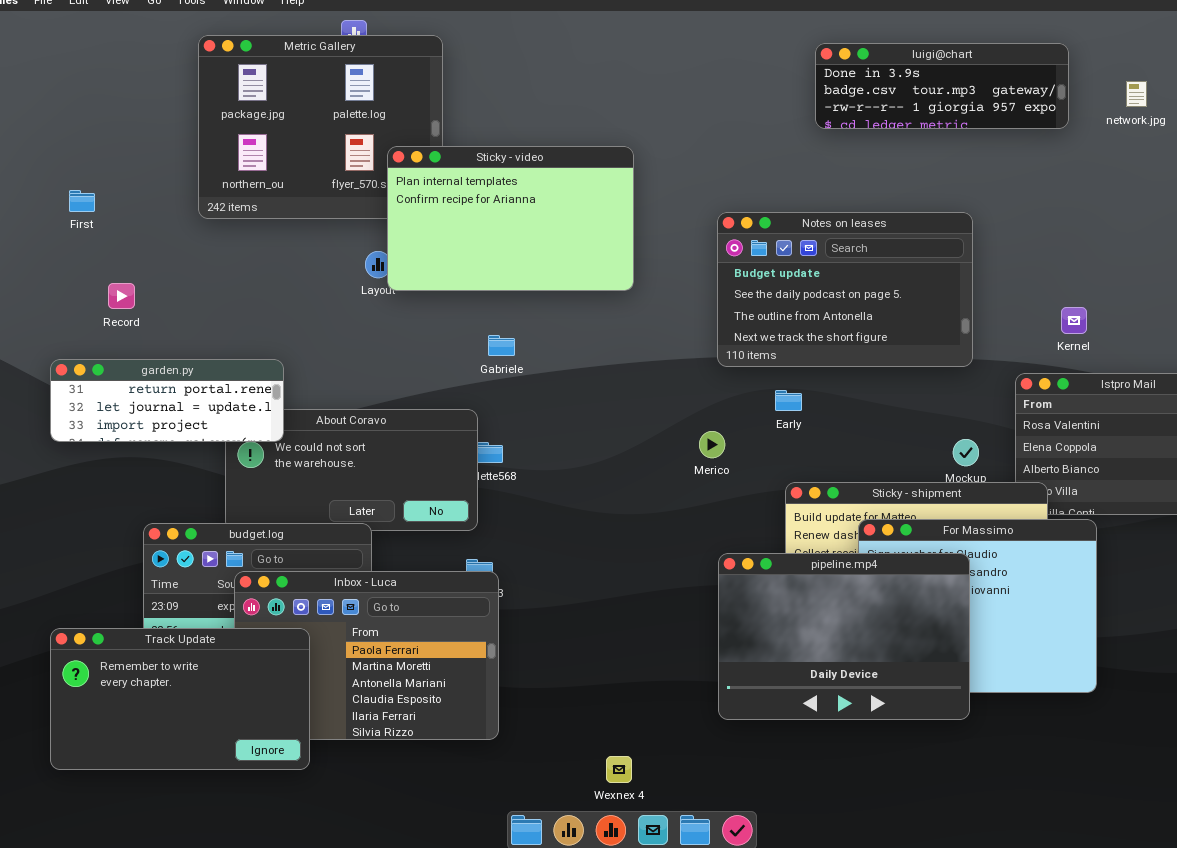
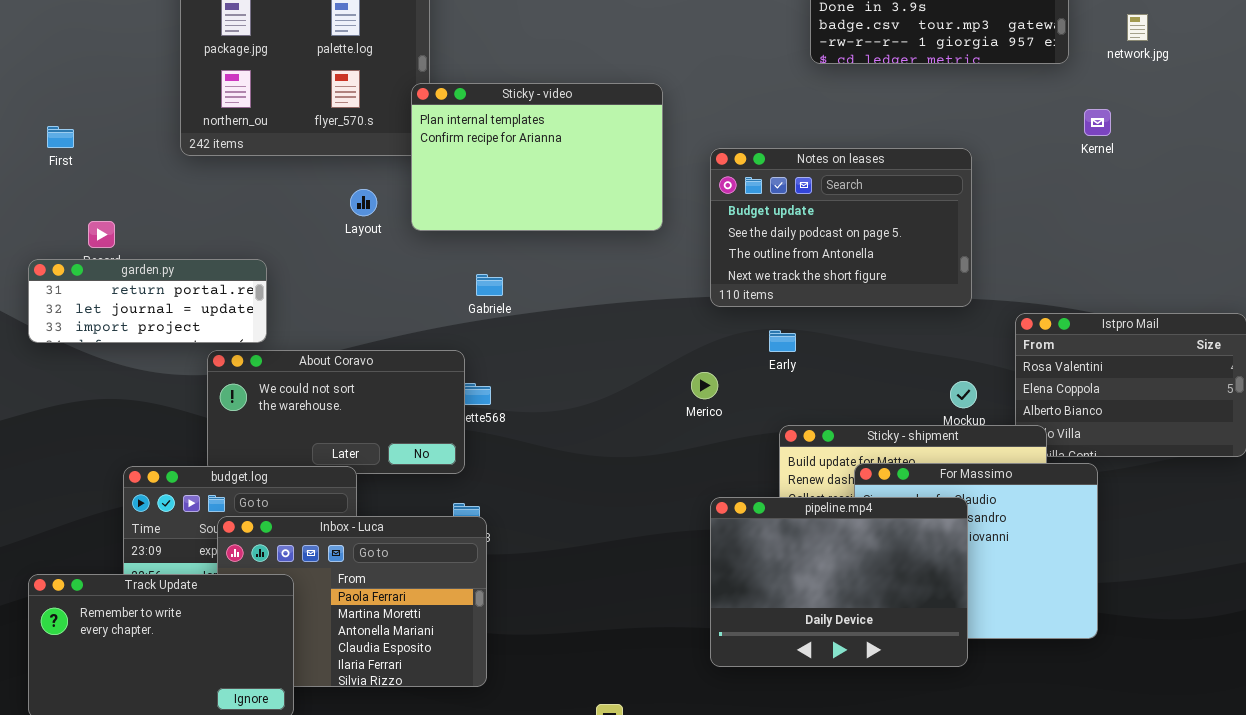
Sticky - video: [387,146,634,291] -> [411,83,663,231], moved
Kernel: [1061,307,1087,334] -> [1084,109,1111,136], moved
garden.py: [50,359,284,442] -> [28,259,267,343], moved

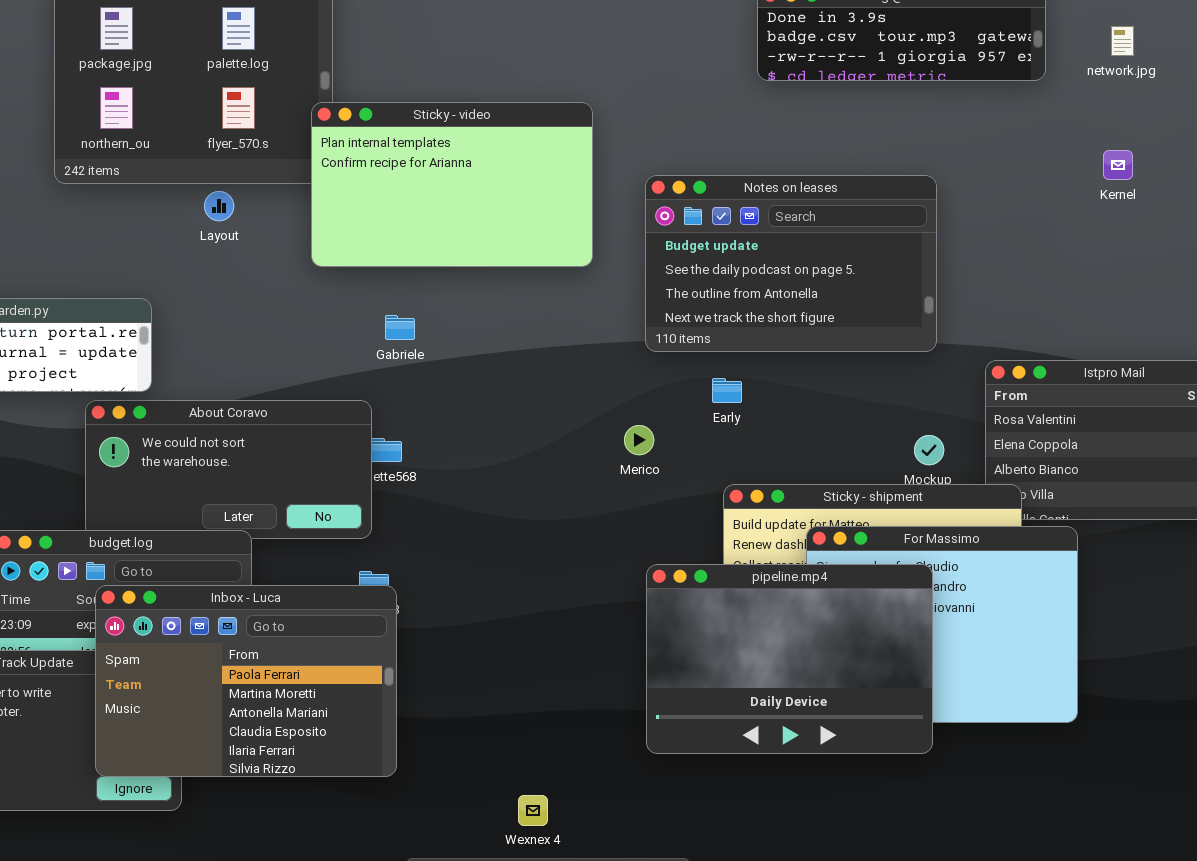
Kernel: [1084,109,1111,136] -> [1103,150,1133,180], moved
Layout: [350,189,377,216] -> [204,191,234,221], moved
Inbox - Luca: [217,516,487,687] -> [95,585,397,777], raised

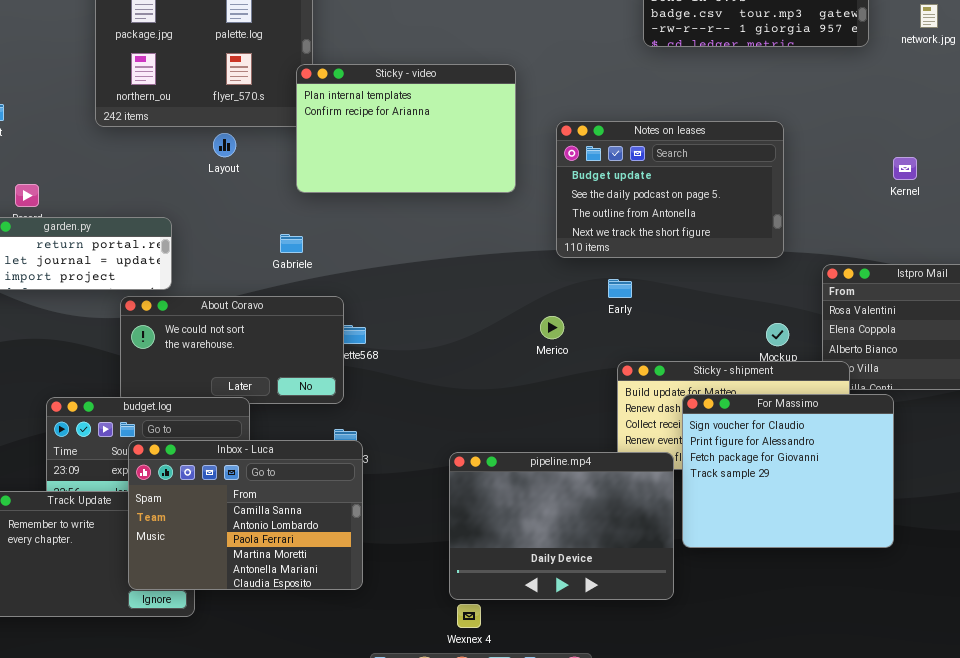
Kernel: [1103,150,1133,180] -> [893,157,917,180], moved
Gabriele: [385,315,415,340] -> [280,234,303,253], moved
pipeline.mp4: [646,564,933,754] -> [449,452,674,600], moved
Inbox - Luca: [95,585,397,777] -> [128,440,363,590], scrolled up 2 rows

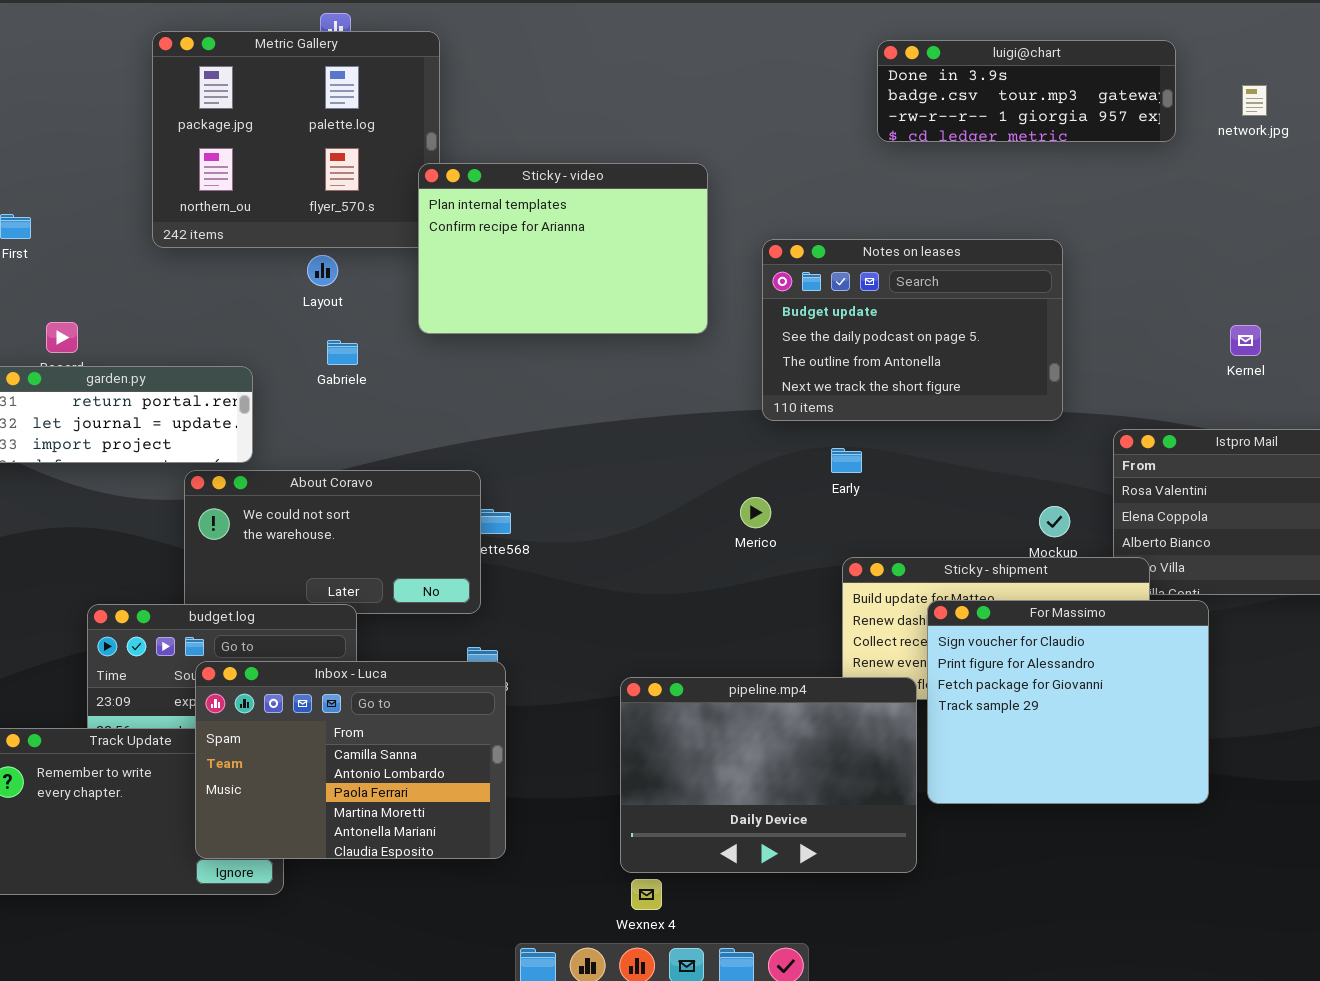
Kernel: [893,157,917,180] -> [1230,325,1261,356], moved
Gabriele: [280,234,303,253] -> [327,340,358,365], moved

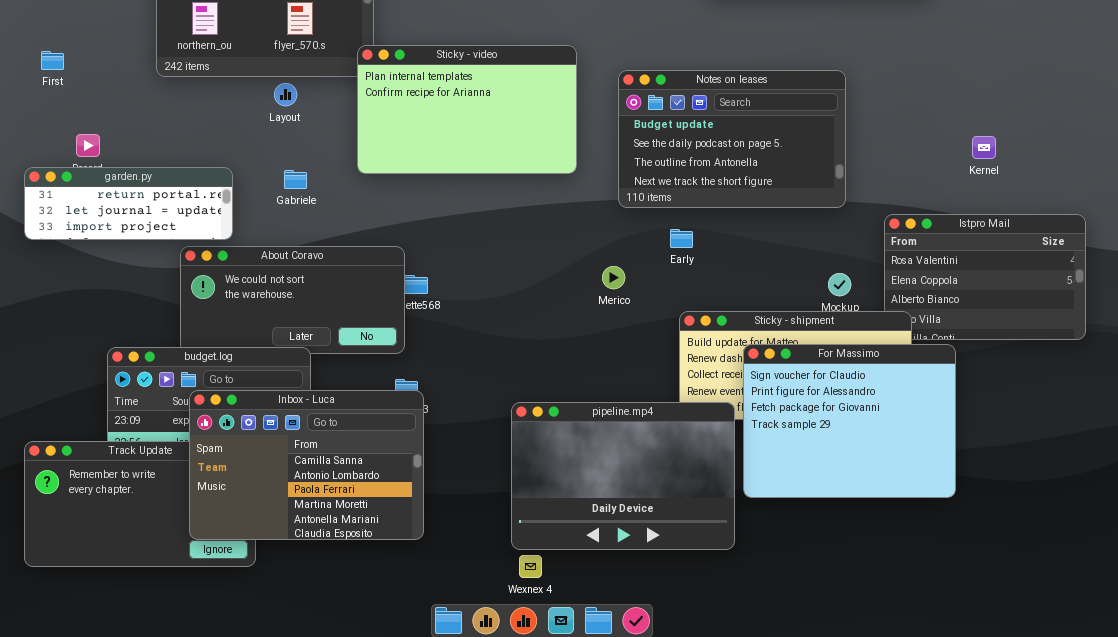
Sticky - video: [418,163,708,334] -> [357,45,577,174], moved
Gabriele: [327,340,358,365] -> [284,170,307,189], moved

